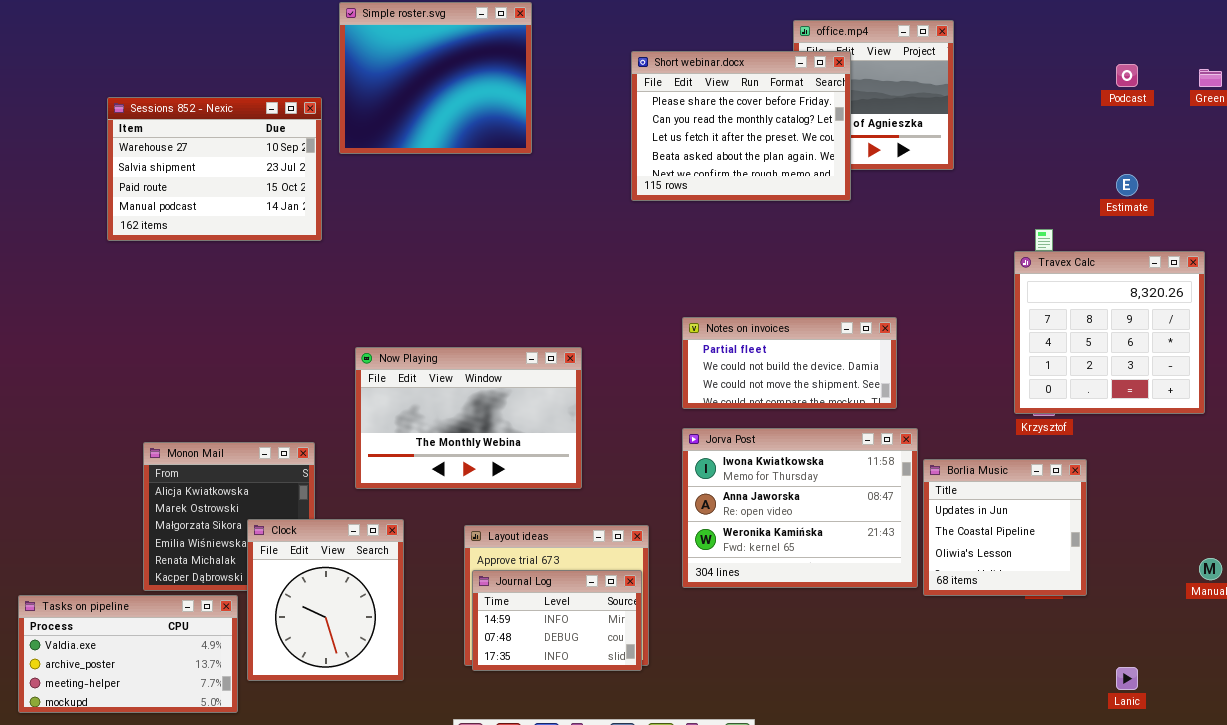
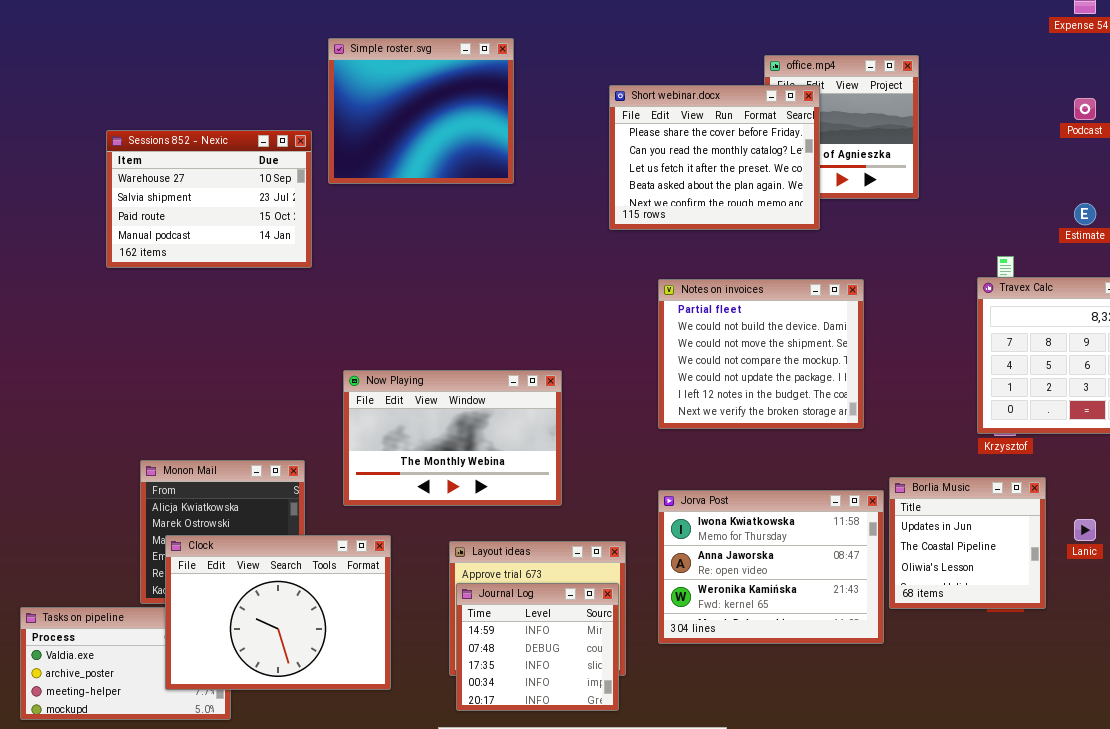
Notes on invoices: [682,317,897,409] -> [658,279,864,429], resized
Jorva Post: [682,428,918,588] -> [658,490,884,644], moved
Clock: [247,519,404,681] -> [165,535,391,690], resized
Journal Log: [472,570,642,671] -> [456,583,619,711], resized
Lanic: [1116,667,1138,690] -> [1074,519,1096,541], moved

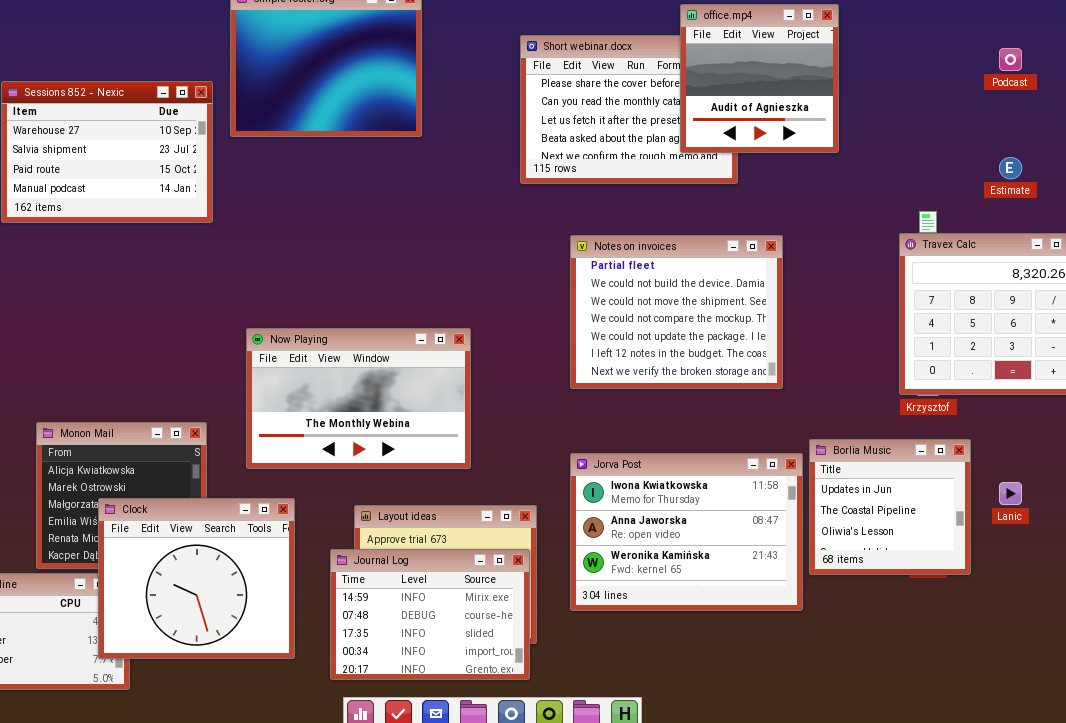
office.mp4: [764,55,919,199] -> [680,4,839,153], raised
Clock: [165,535,391,690] -> [98,498,295,659], resized
Journal Log: [456,583,619,711] -> [330,549,530,680], resized

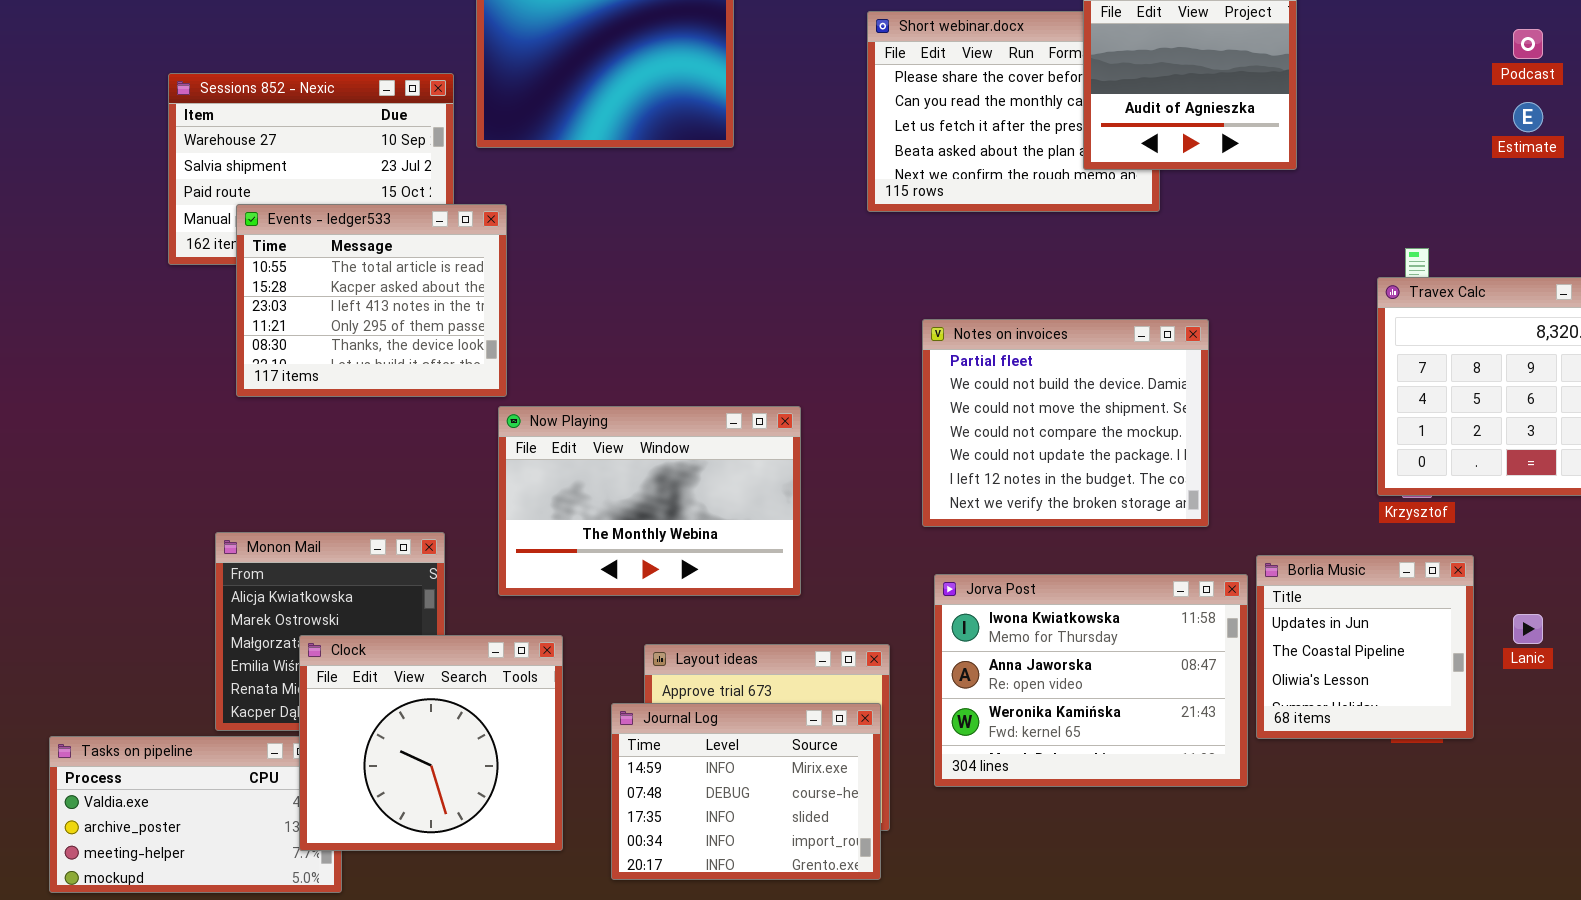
Estimate: [999,157,1022,179] -> [1513,102,1543,132], moved
Events - ledger533: none -> [236,204,507,397], opened
Notes on invoices: [570,235,783,389] -> [922,319,1209,527], moved

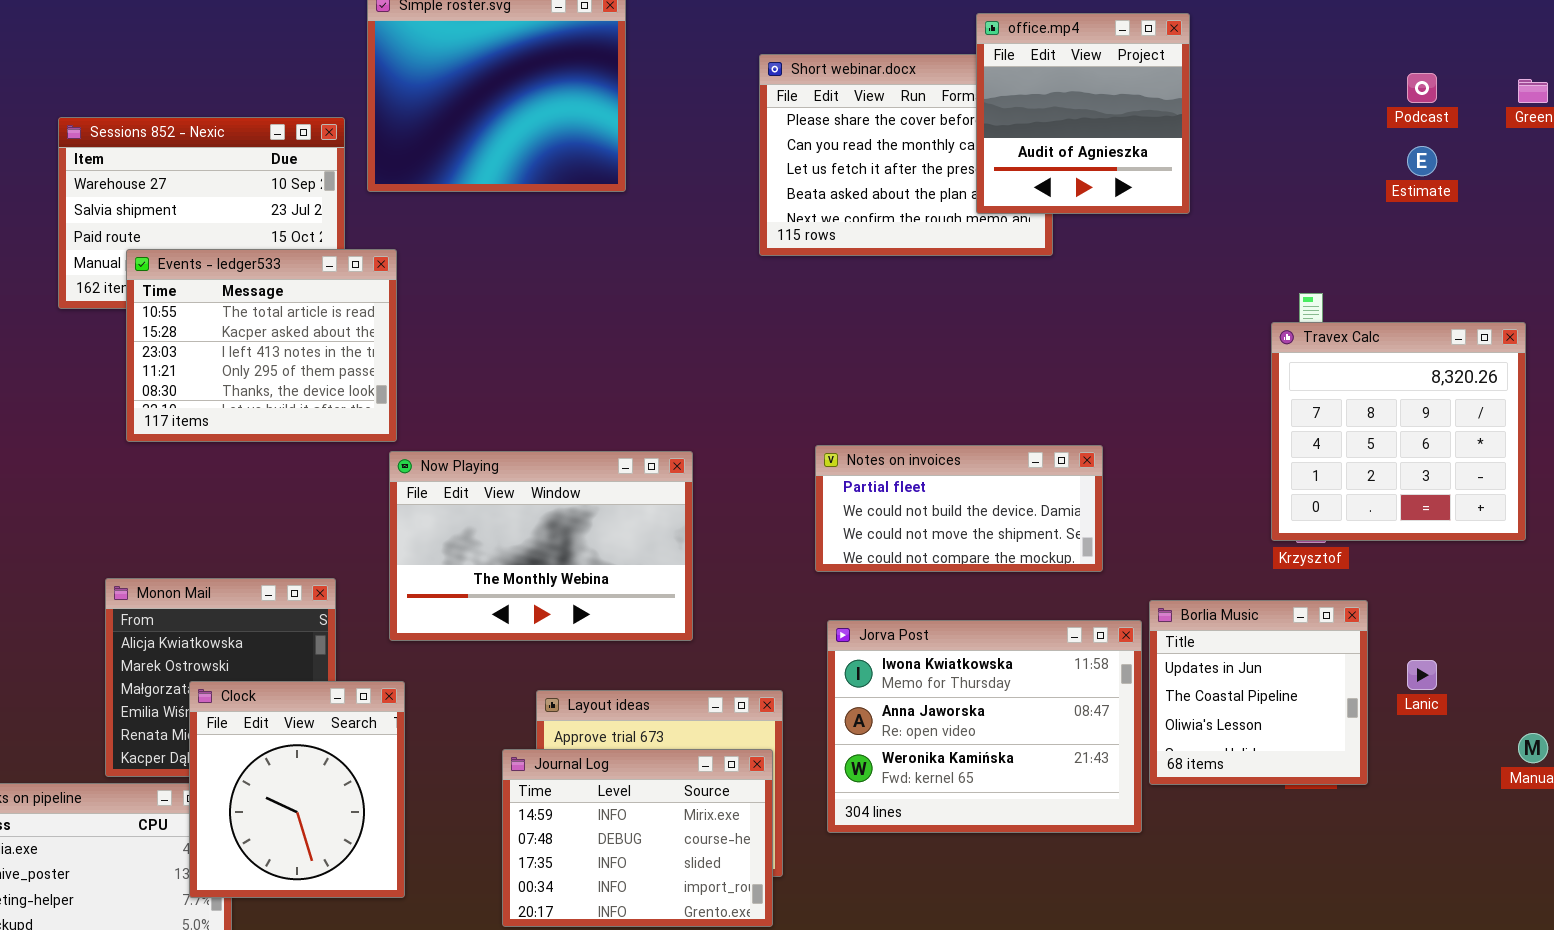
Notes on invoices: [922,319,1209,527] -> [815,445,1103,572], resized
Clock: [299,635,563,851] -> [189,681,405,898], resized

